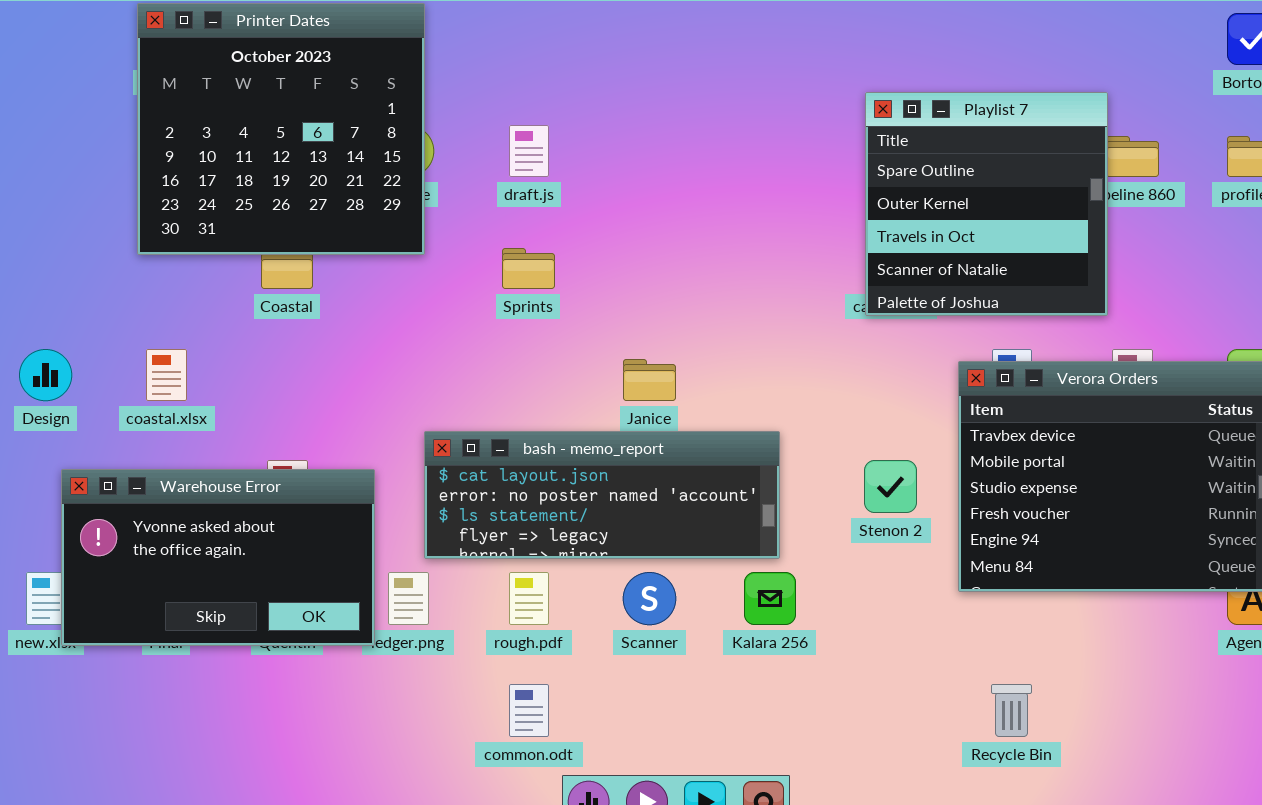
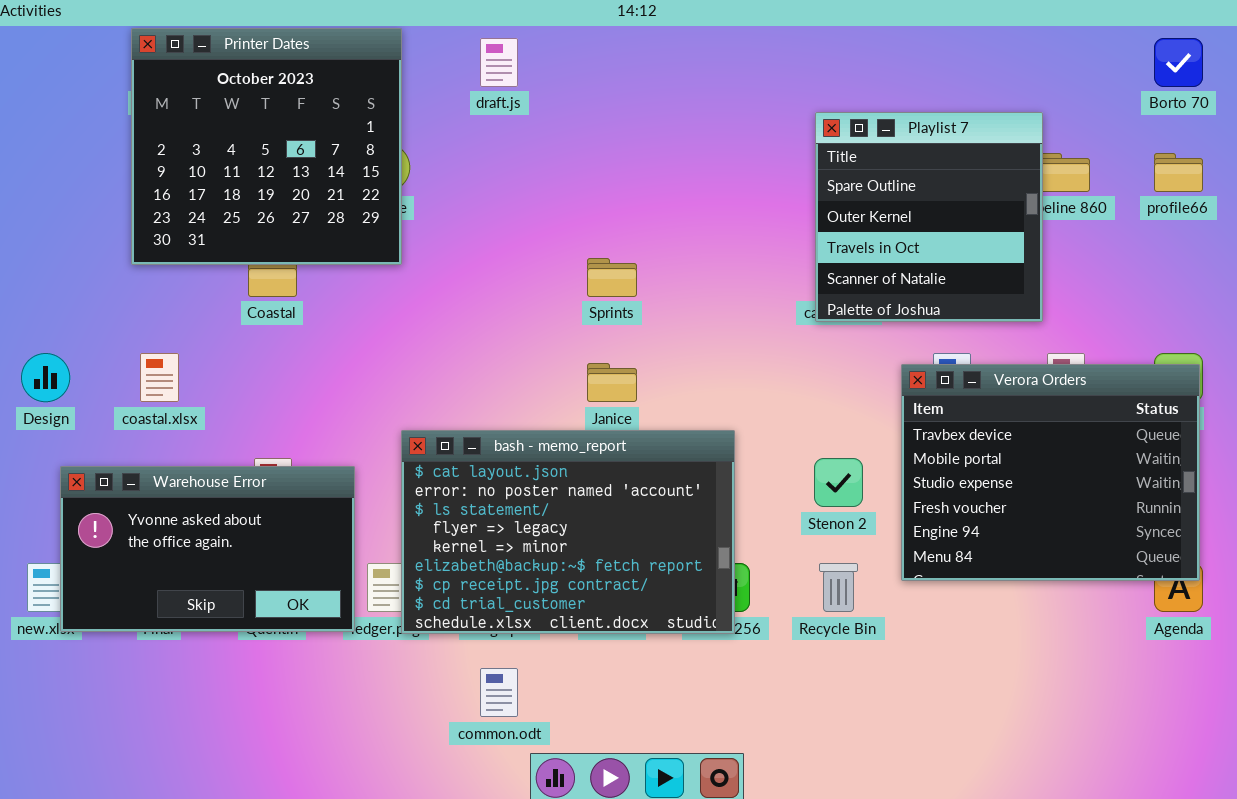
draft.js: [509,125,549,177] -> [480,38,518,87], moved
Sprints: [502,248,555,289] -> [587,258,637,297], moved
bash - memo_report: [424,431,780,559] -> [401,430,735,634], resized
Recycle Bin: [991,684,1032,737] -> [819,563,858,612], moved

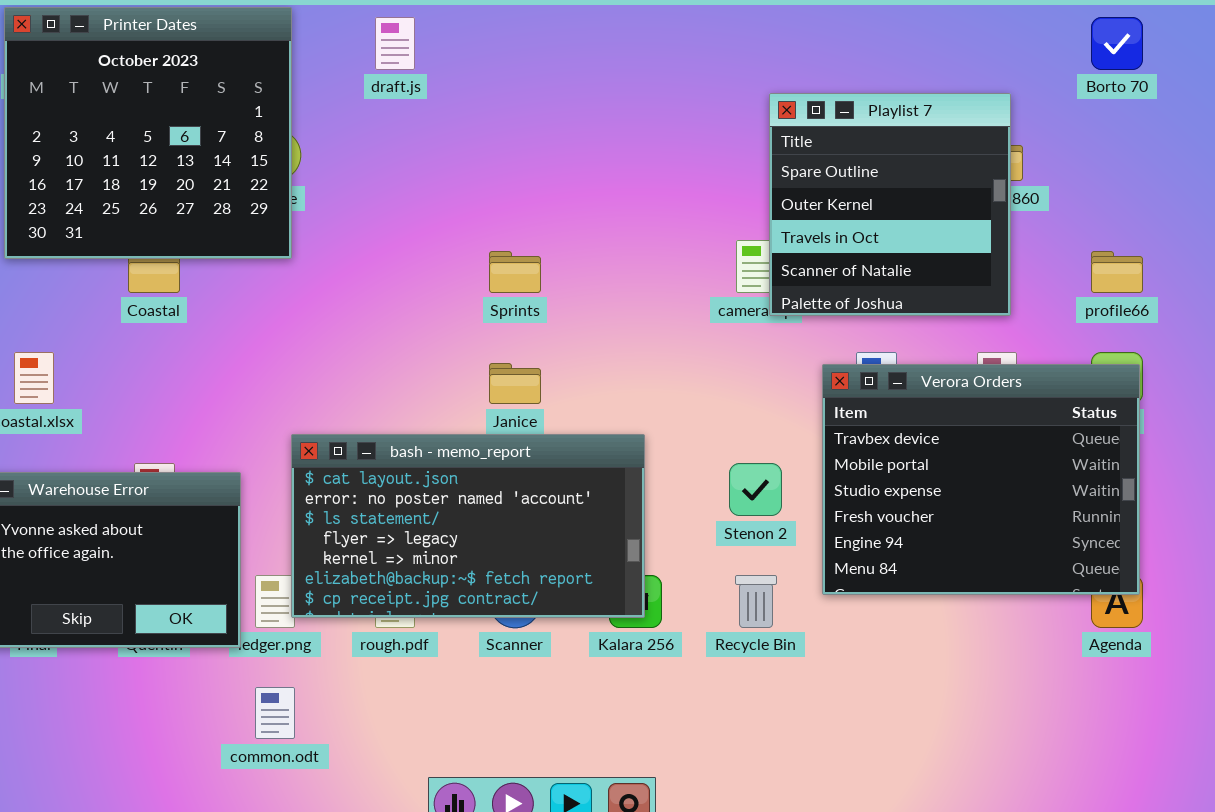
Playlist 7: [815,112,1043,322] -> [769,93,1011,316], moved
profile66: [1154,153,1203,192] -> [1091,251,1143,293], moved
bash - memo_report: [401,430,735,634] -> [291,434,645,618], resized
common.odt: [480,668,518,717] -> [255,687,295,739], moved

